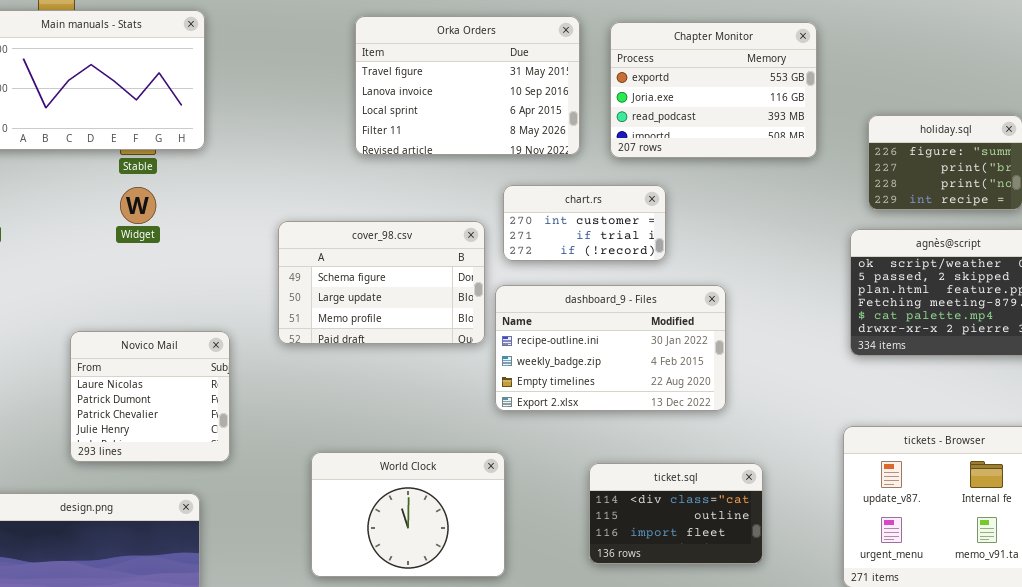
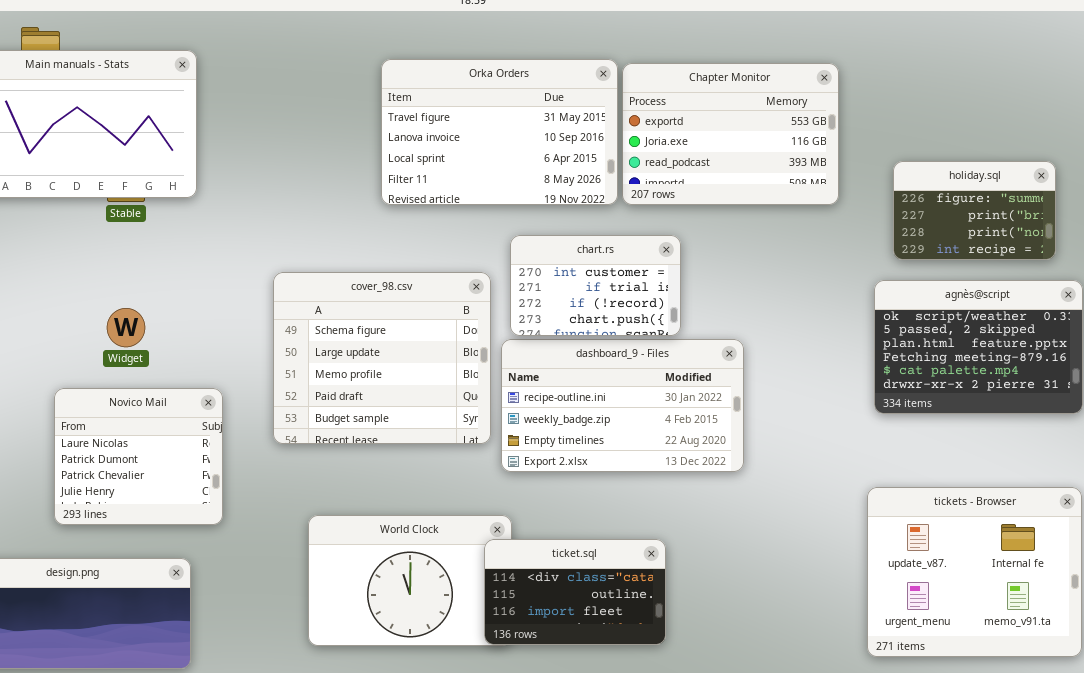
Orka Orders: [355,16,580,155] -> [381,59,618,205], moved
chart.rs: [503,185,666,261] -> [510,235,681,336], resized
Widget: [120,187,156,224] -> [107,308,145,347], moved
cover_98.csv: [278,221,485,344] -> [273,272,491,444], resized
ticket.sql: [589,463,763,564] -> [484,539,666,645], moved

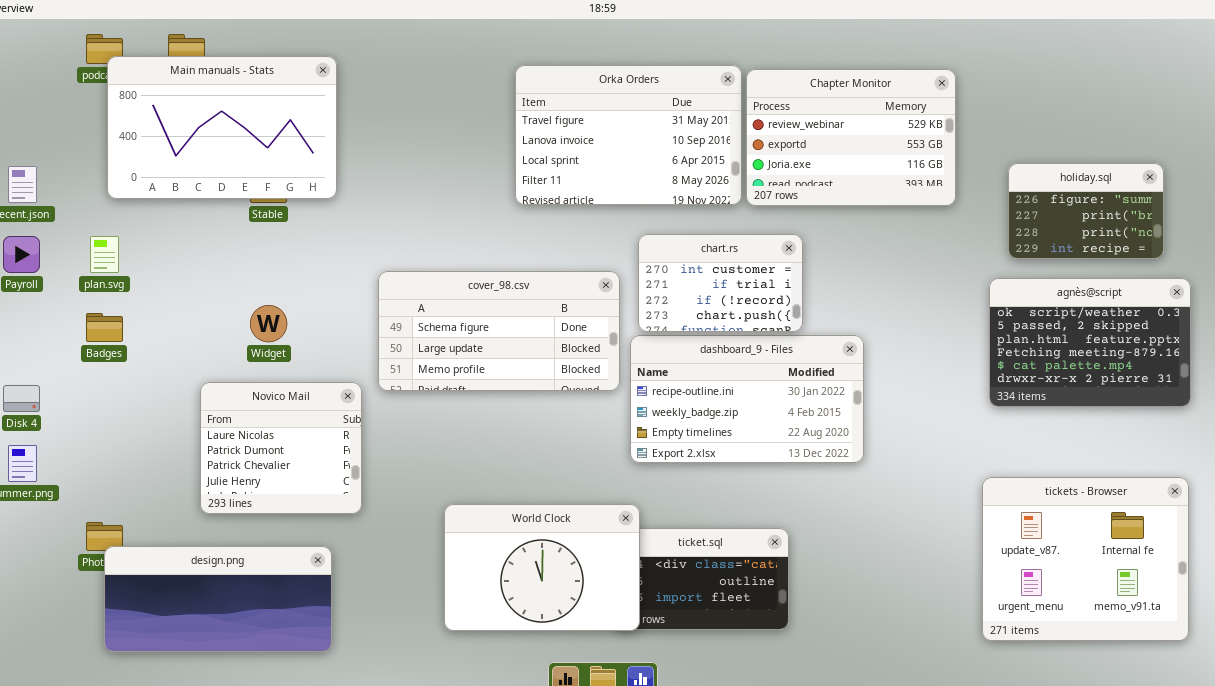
Chapter Monitor: [622,63,839,205] -> [746,69,956,206], scrolled up 1 row
cover_98.csv: [273,272,491,444] -> [378,271,620,391], resized
World Clock: [308,515,512,646] -> [444,504,640,631], raised

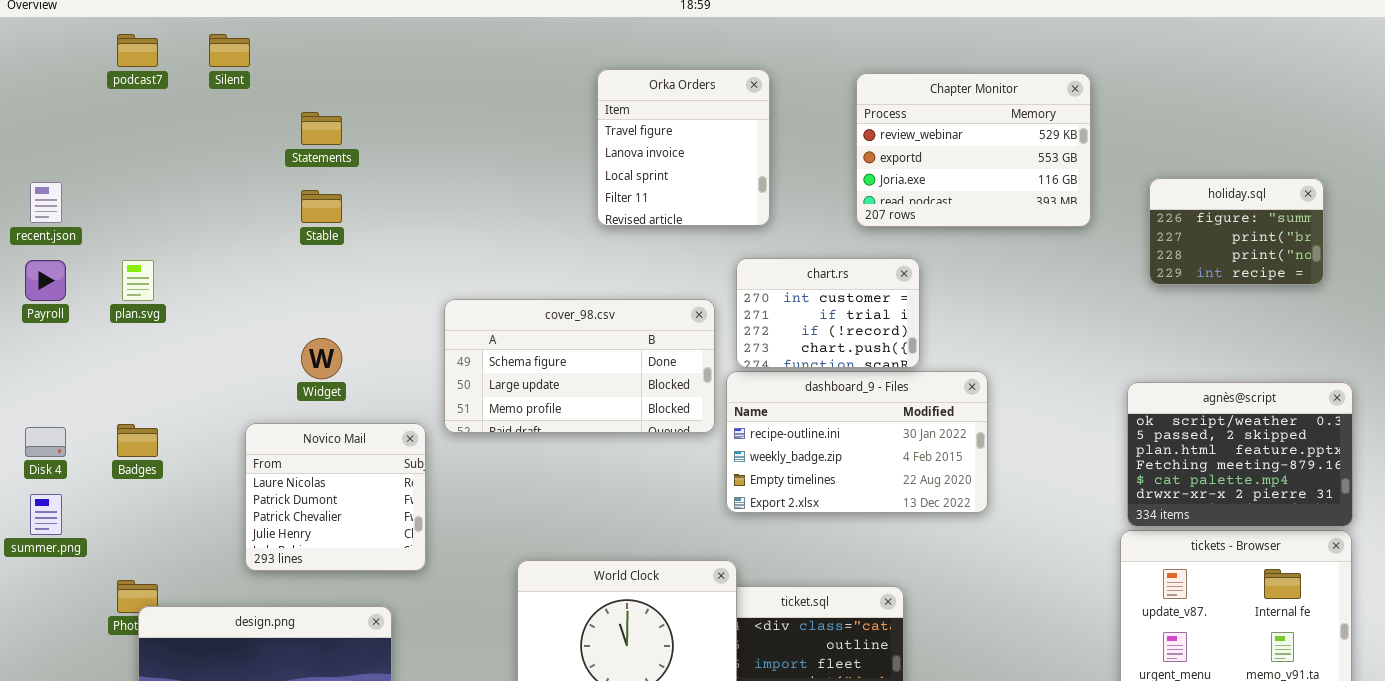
Main manuals - Stats: [107,56,337,199] -> none, closed
Orka Orders: [515,65,742,205] -> [597,69,770,226], resized
agnès@script: [989,278,1191,407] -> [1127,382,1353,527], moved
Badges: [86,313,123,342] -> [117,424,158,457], moved

